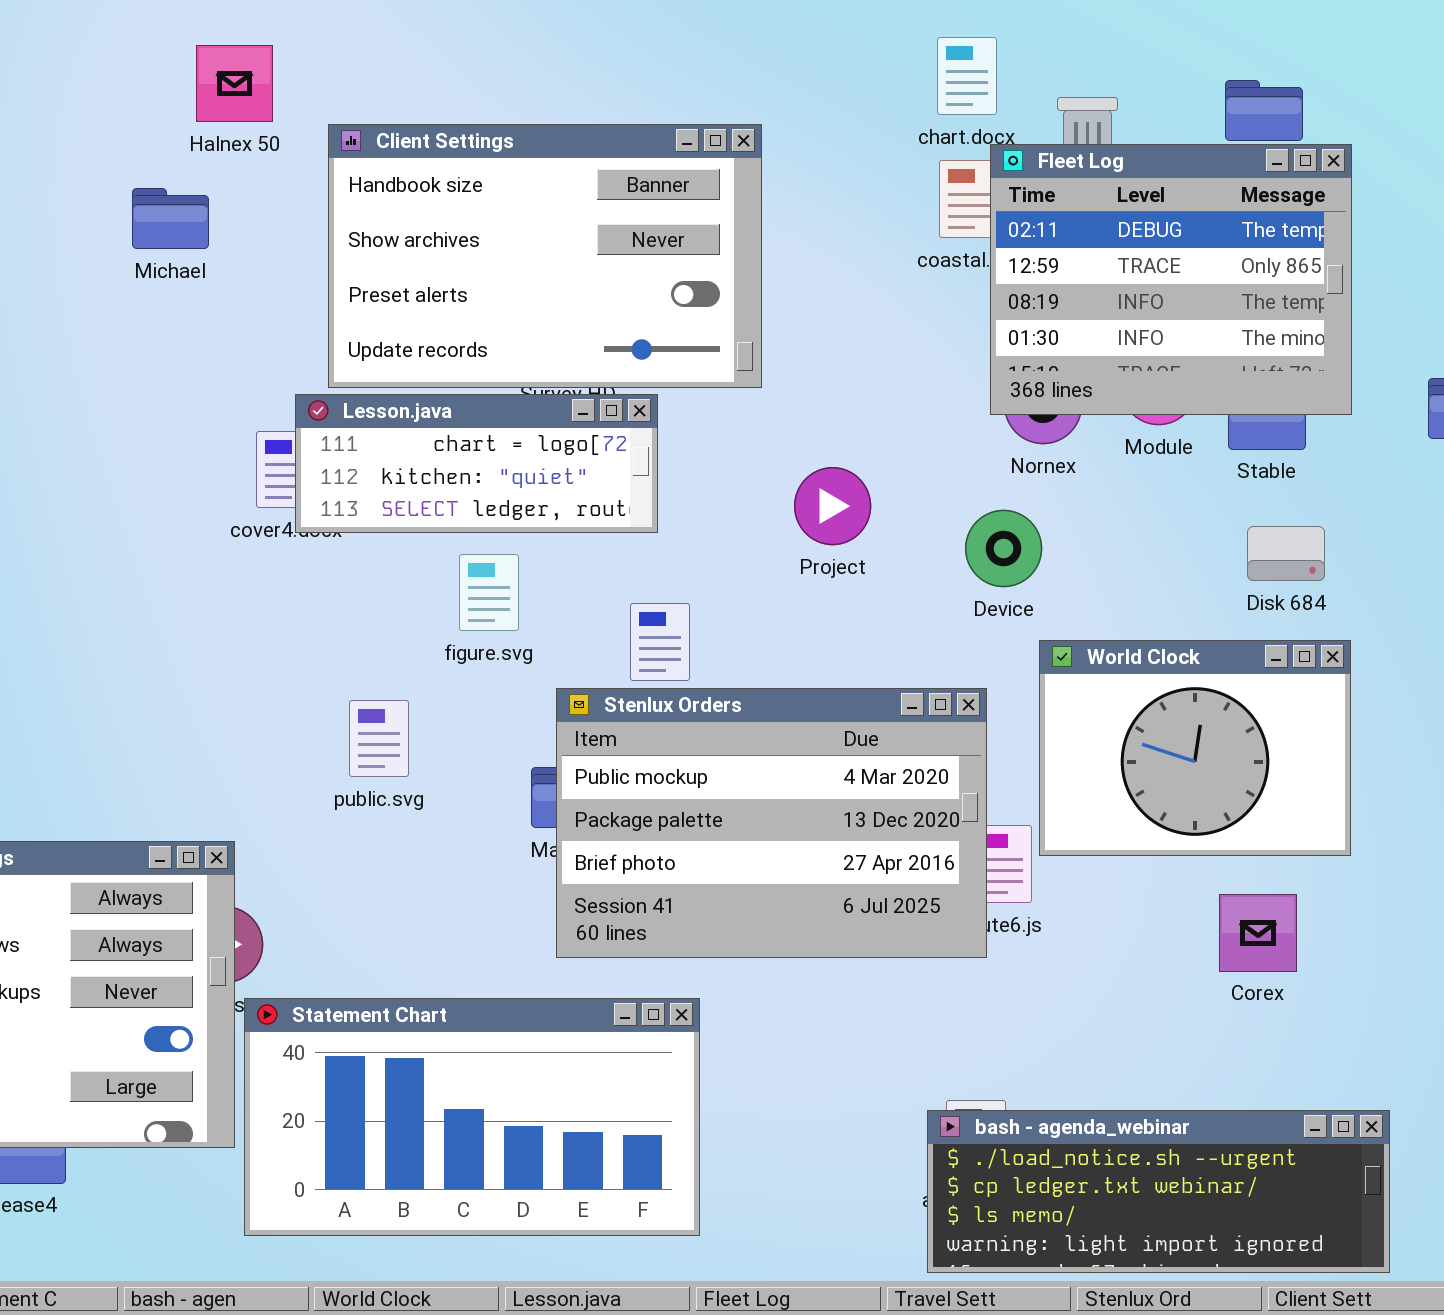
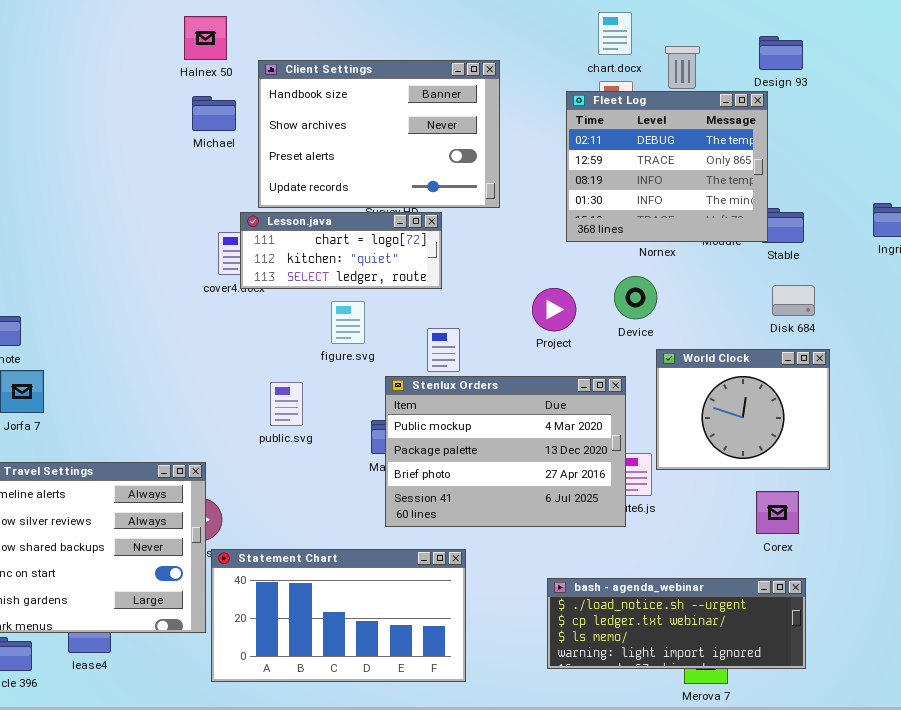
Fleet Log: [990,144,1352,415] -> [566,91,768,242], moved
Michael: [132,188,209,249] -> [192,96,236,131], moved
Project: [794,467,871,545] -> [532,288,576,331], moved
bash - agenda_webinar: [927,1110,1390,1273] -> [547,578,806,669], moved

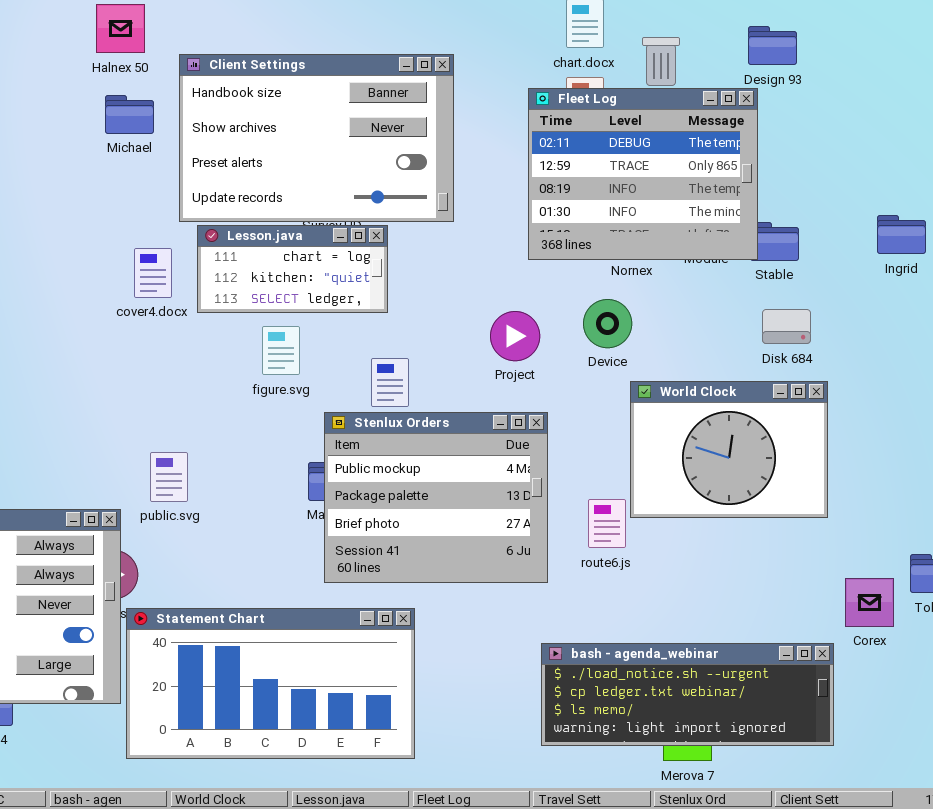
Lesson.java: [240,212,442,289] -> [197,225,388,313], resized
Stenlux Orders: [385,376,626,527] -> [324,412,548,583], resized
public.svg: [270,382,303,426] -> [150,452,188,502], moved
Corex: [756,491,799,534] -> [845,578,894,627], moved
bash - agenda_webinar: [547,578,806,669] -> [541,643,834,746], moved

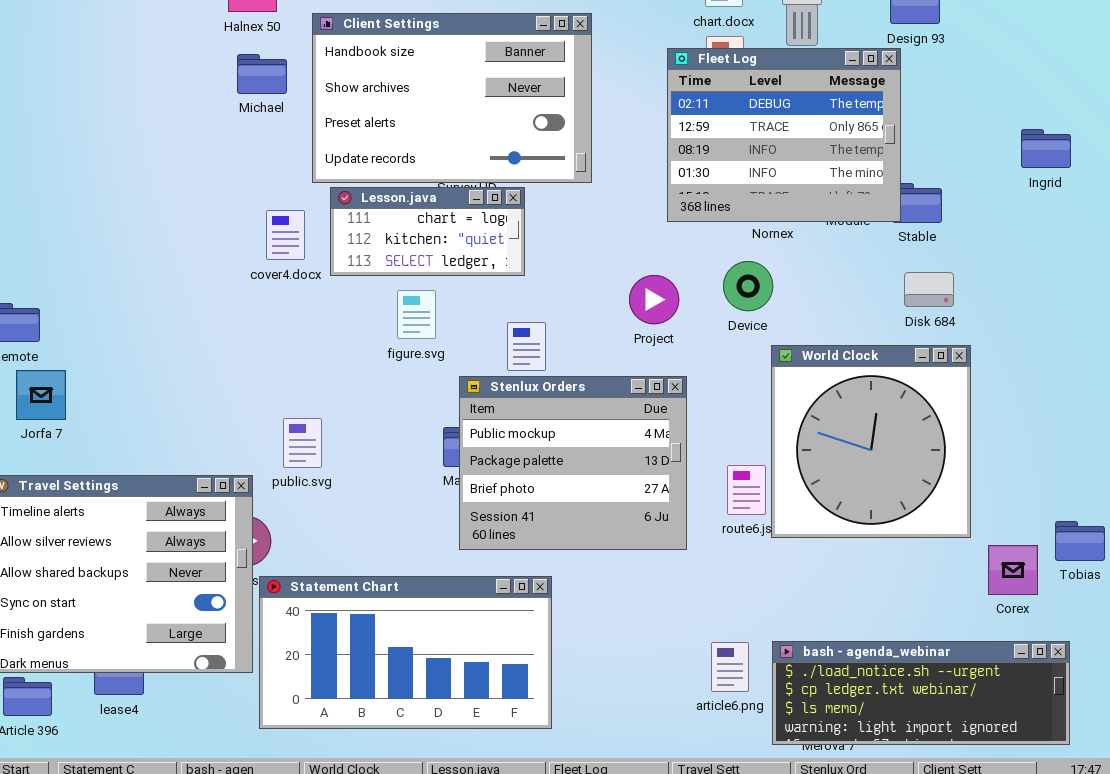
Ingrid: [877,215,926,254] -> [1021,129,1071,168], moved
World Clock: [630,381,828,518] -> [771,345,971,538], resized
bash - agenda_webinar: [541,643,834,746] -> [772,641,1070,745], moved

